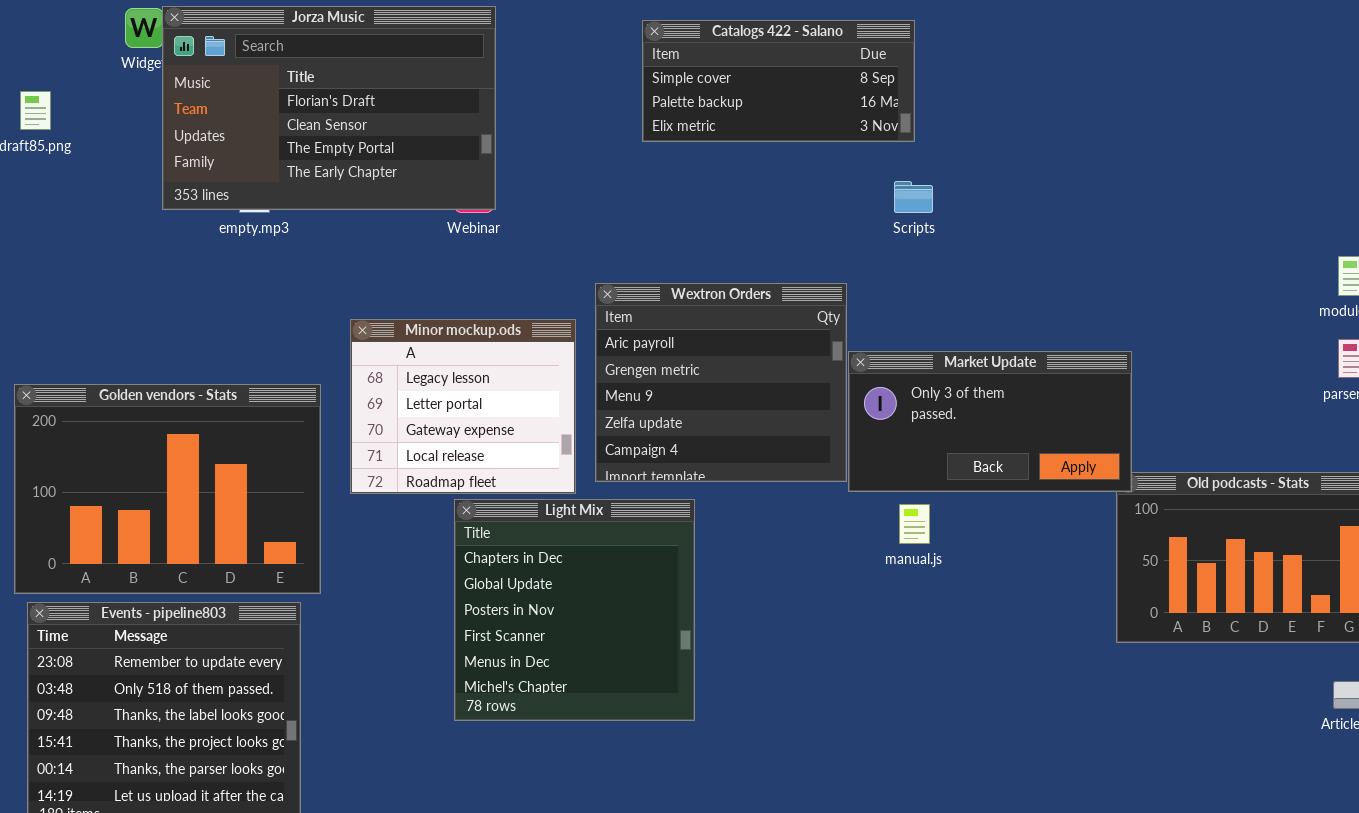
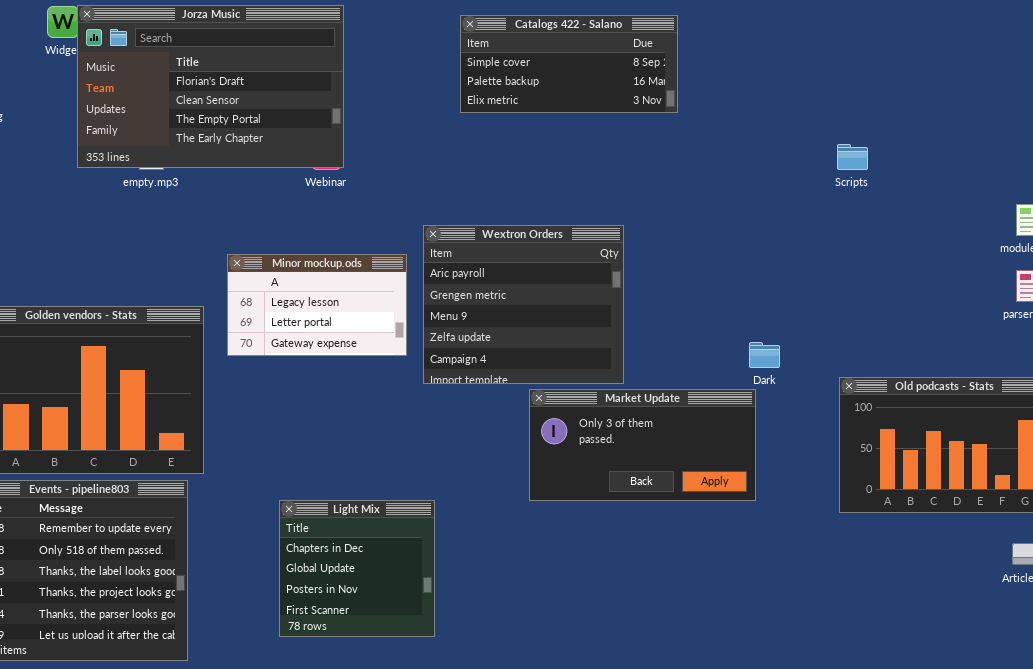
Scripts: [894,181,933,213] -> [837,144,868,170], moved
Minor mockup.ods: [350,319,576,494] -> [227,254,407,356], resized
Market Update: [848,351,1132,492] -> [529,389,756,501], moved
Light Mix: [454,499,695,721] -> [279,500,435,637], moved, resized

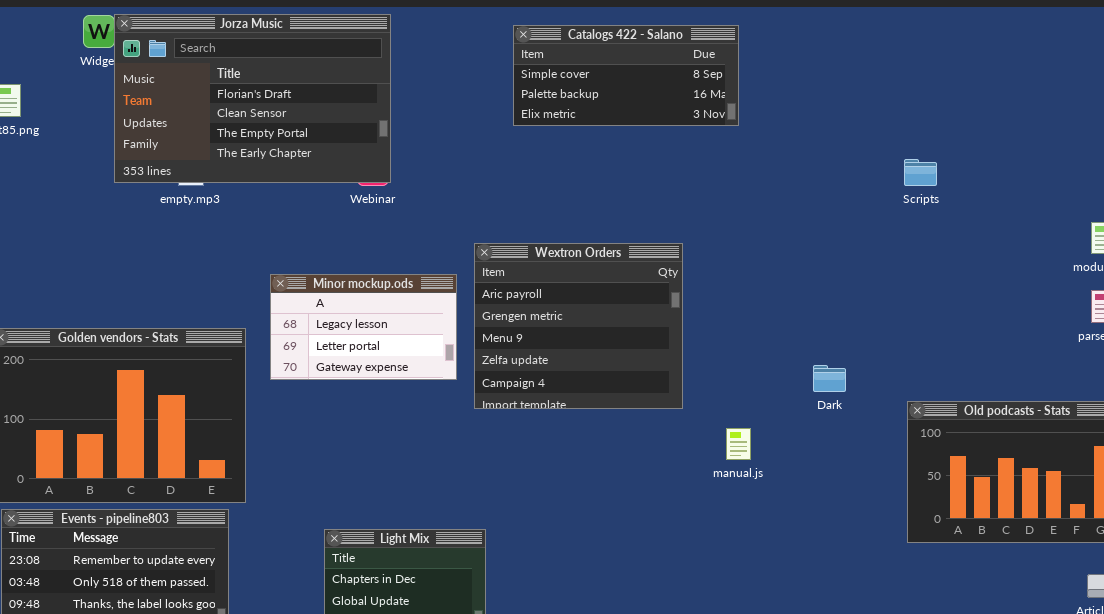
Market Update: [529,389,756,501] -> none, closed

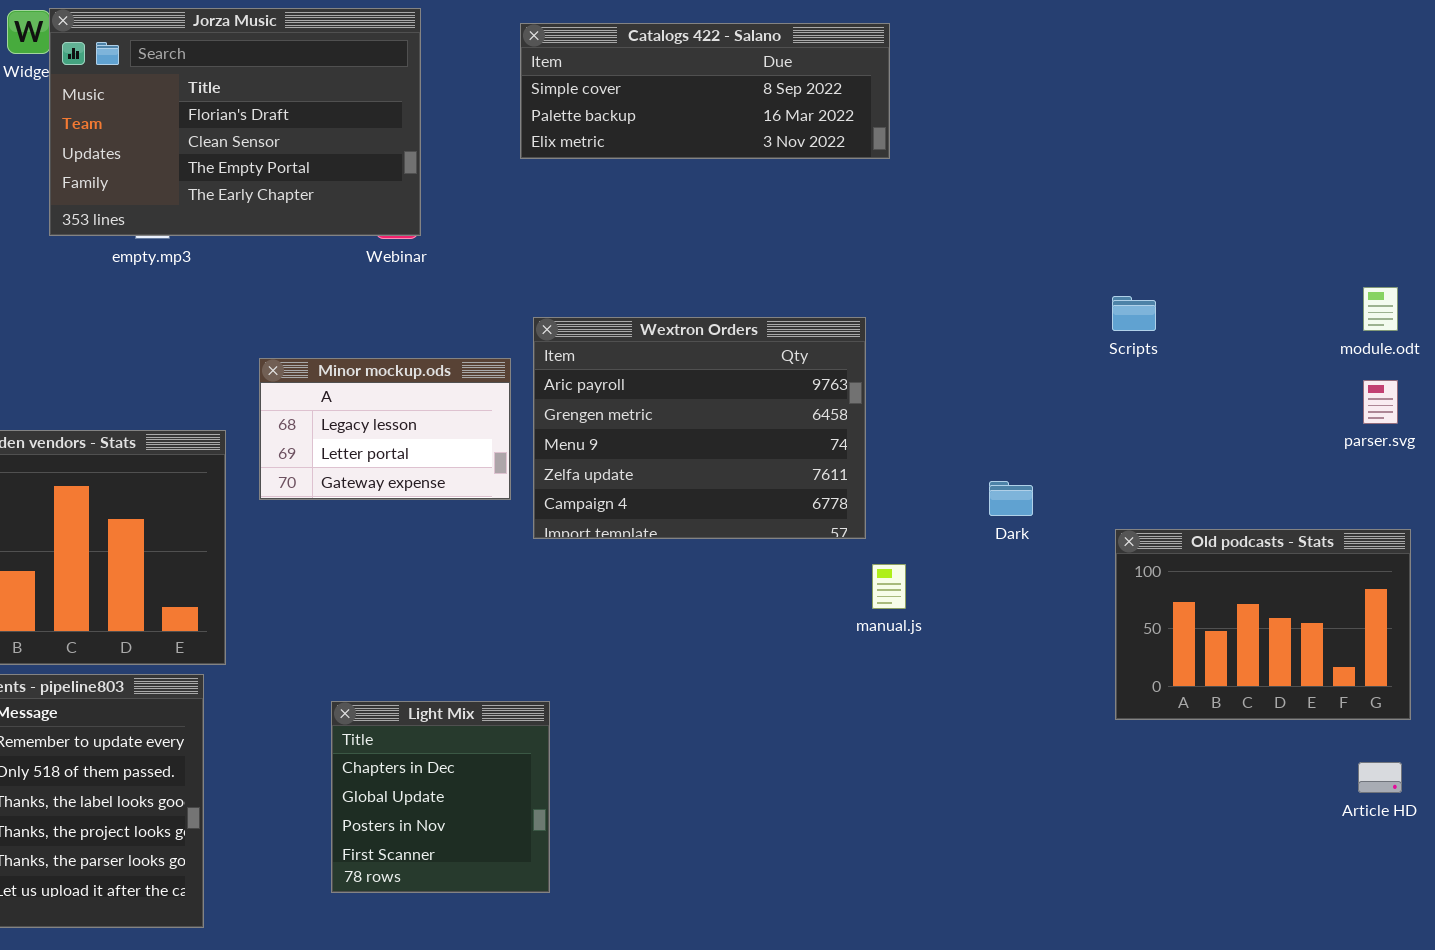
Catalogs 422 - Salano: [513,25,739,126] -> [520,23,890,159], resized
Scripts: [904,159,937,186] -> [1112,296,1156,331], moved
Wextron Orders: [474,243,683,409] -> [533,317,866,539], resized

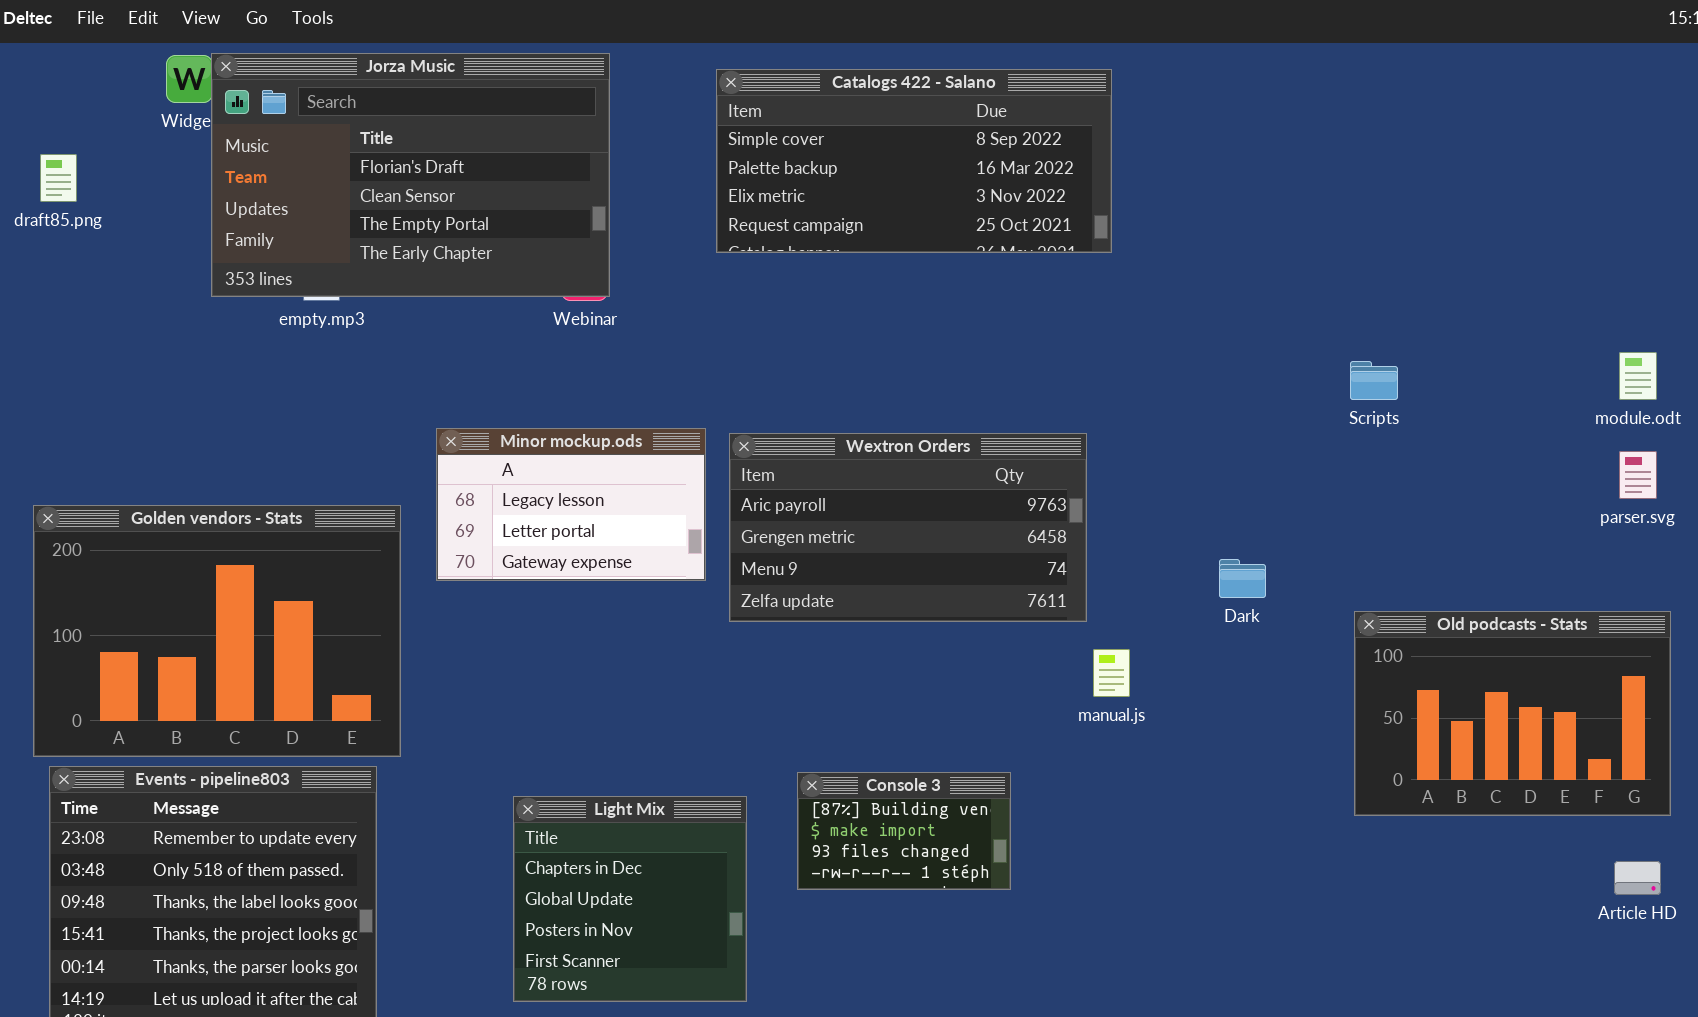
Catalogs 422 - Salano: [520,23,890,159] -> [716,69,1112,253], resized
Wextron Orders: [533,317,866,539] -> [729,433,1087,622], resized
Console 3: none -> [797,772,1011,890], opened

